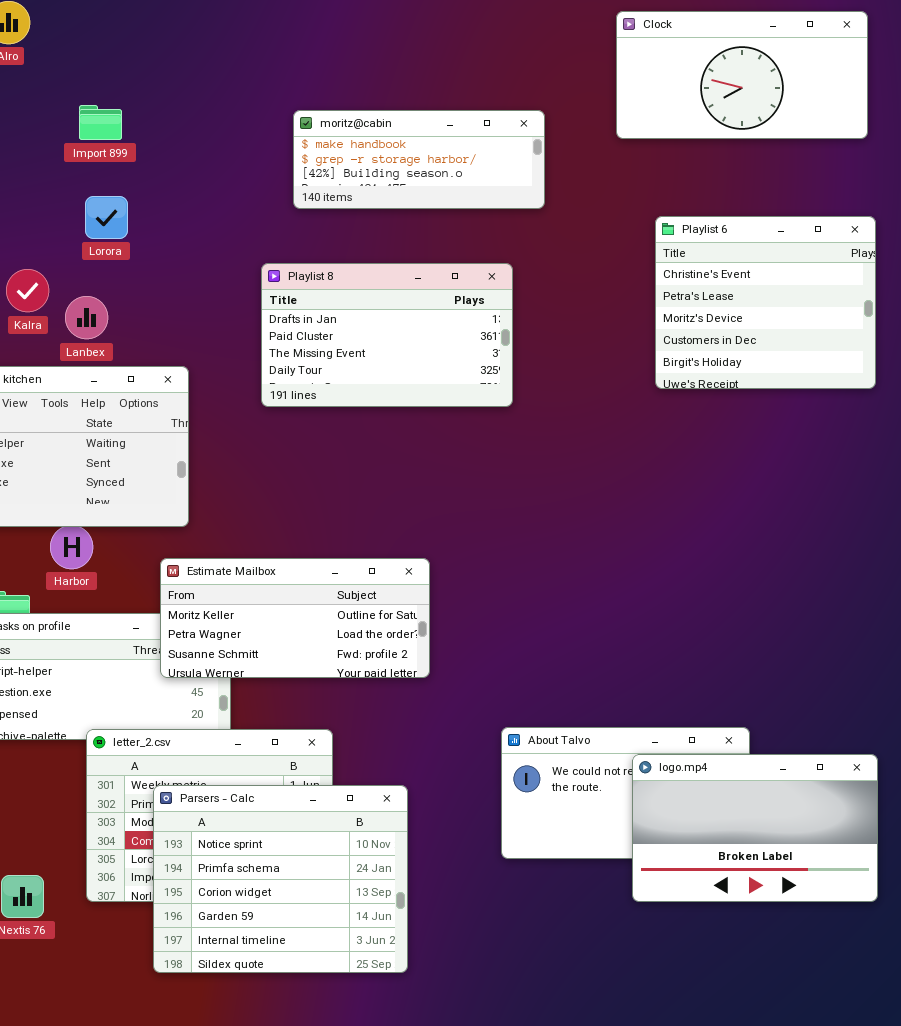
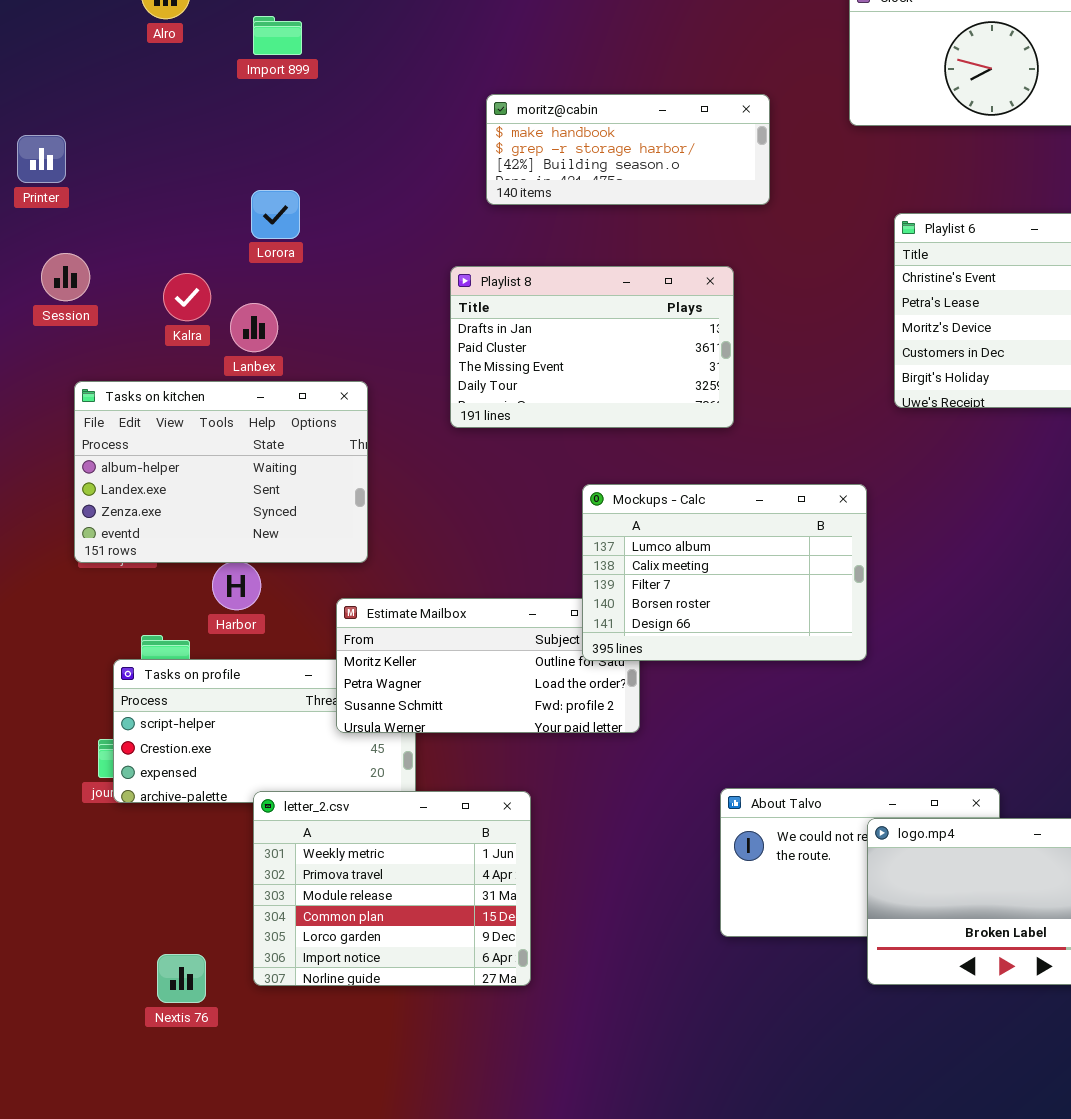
Import 899: [79,105,122,140] -> [253,16,302,55], moved
Mockups - Calc: none -> [582,484,867,661], opened
Parsers - Calc: [153,785,408,973] -> none, closed

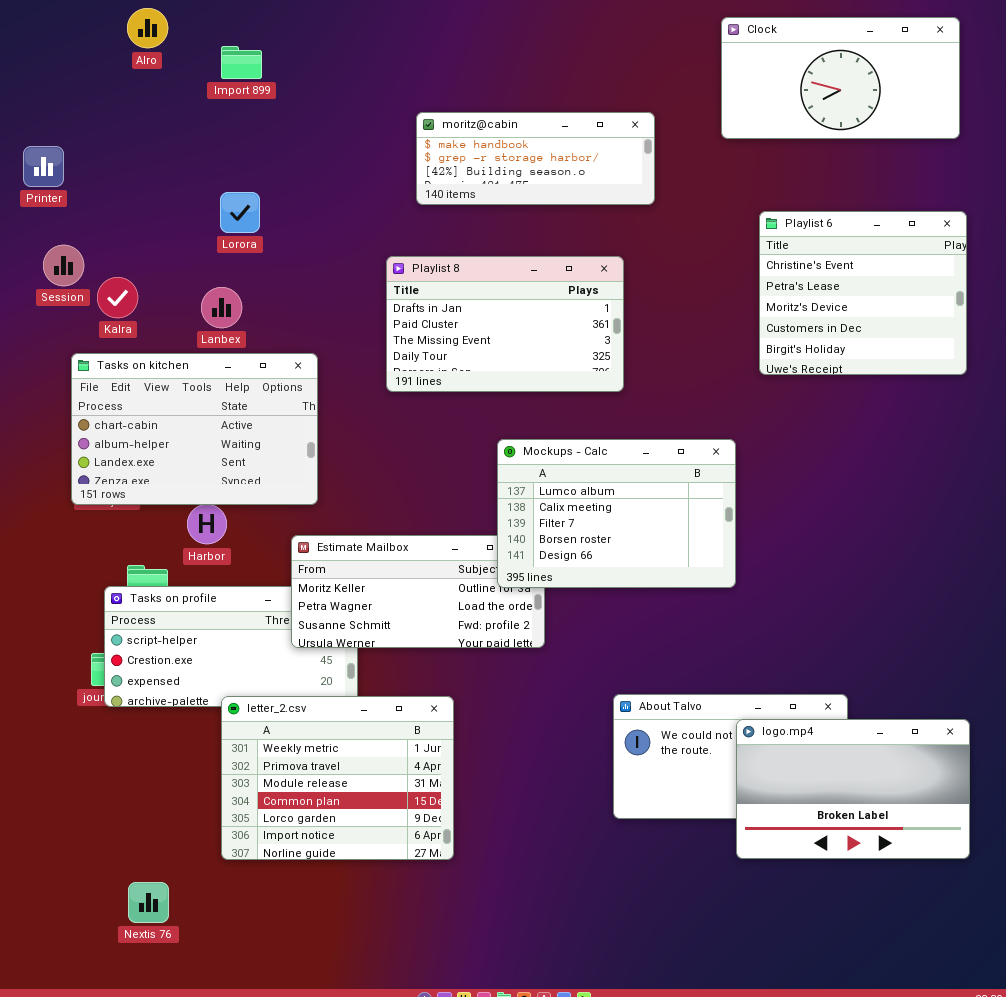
Kalra: [163,273,211,321] -> [97,277,138,318], moved
Tasks on kitchen: [74,381,368,563] -> [71,353,318,505], scrolled up 1 row
Nextis 76: [157,954,206,1003] -> [128,882,169,923], moved

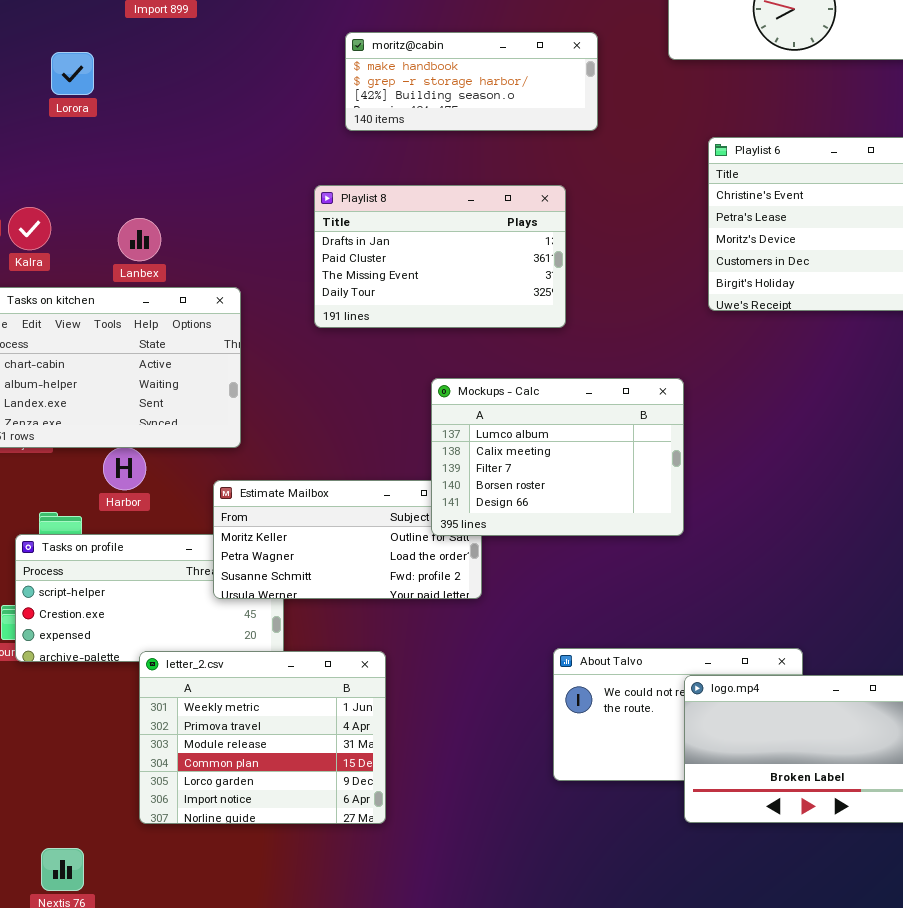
Lorora: [220,192,260,233] -> [51,52,94,95], moved

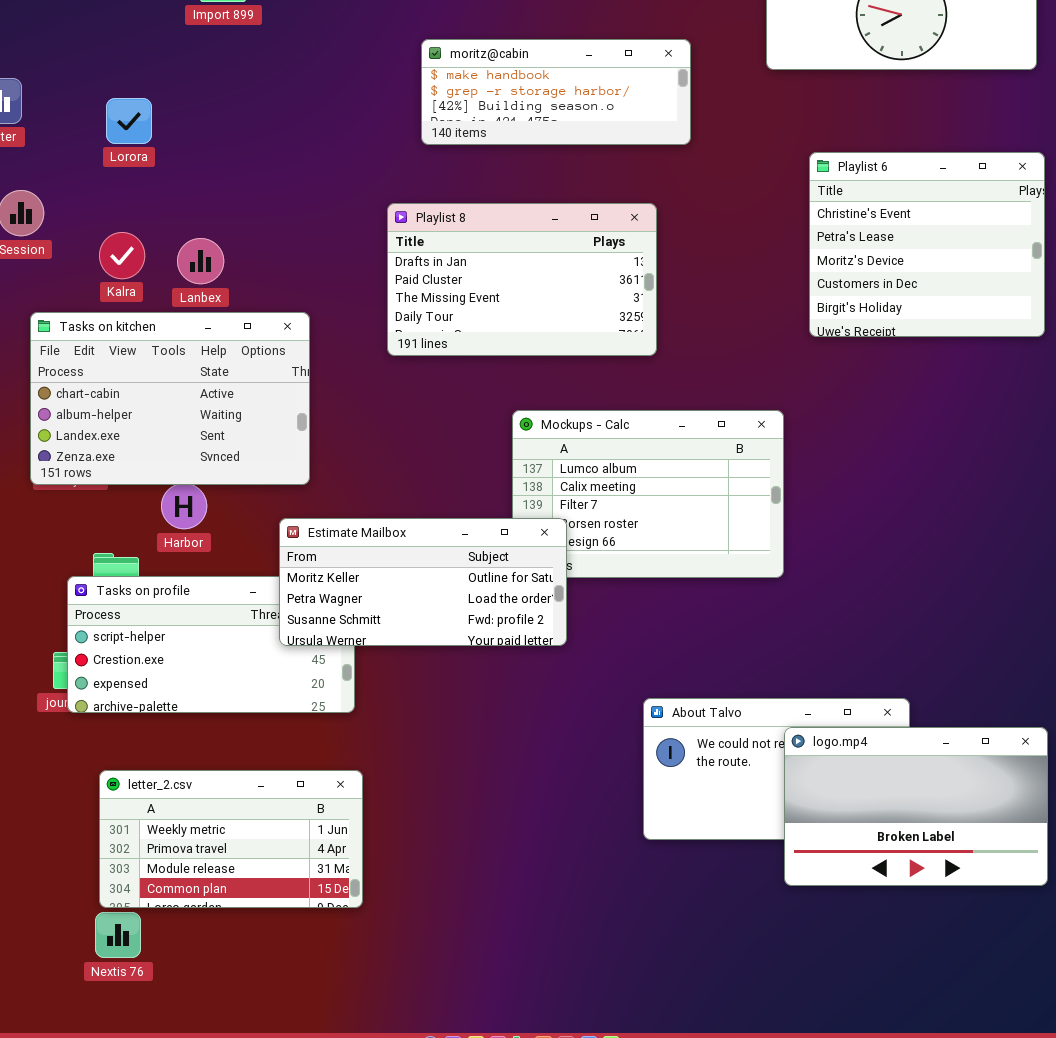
Lorora: [51,52,94,95] -> [106,98,152,144], moved
Kalra: [8,207,51,250] -> [99,232,145,279], moved
Estimate Mailbox: [213,480,482,599] -> [279,518,567,646], raised
letter_2.csv: [139,651,386,824] -> [99,770,363,908], moved, resized

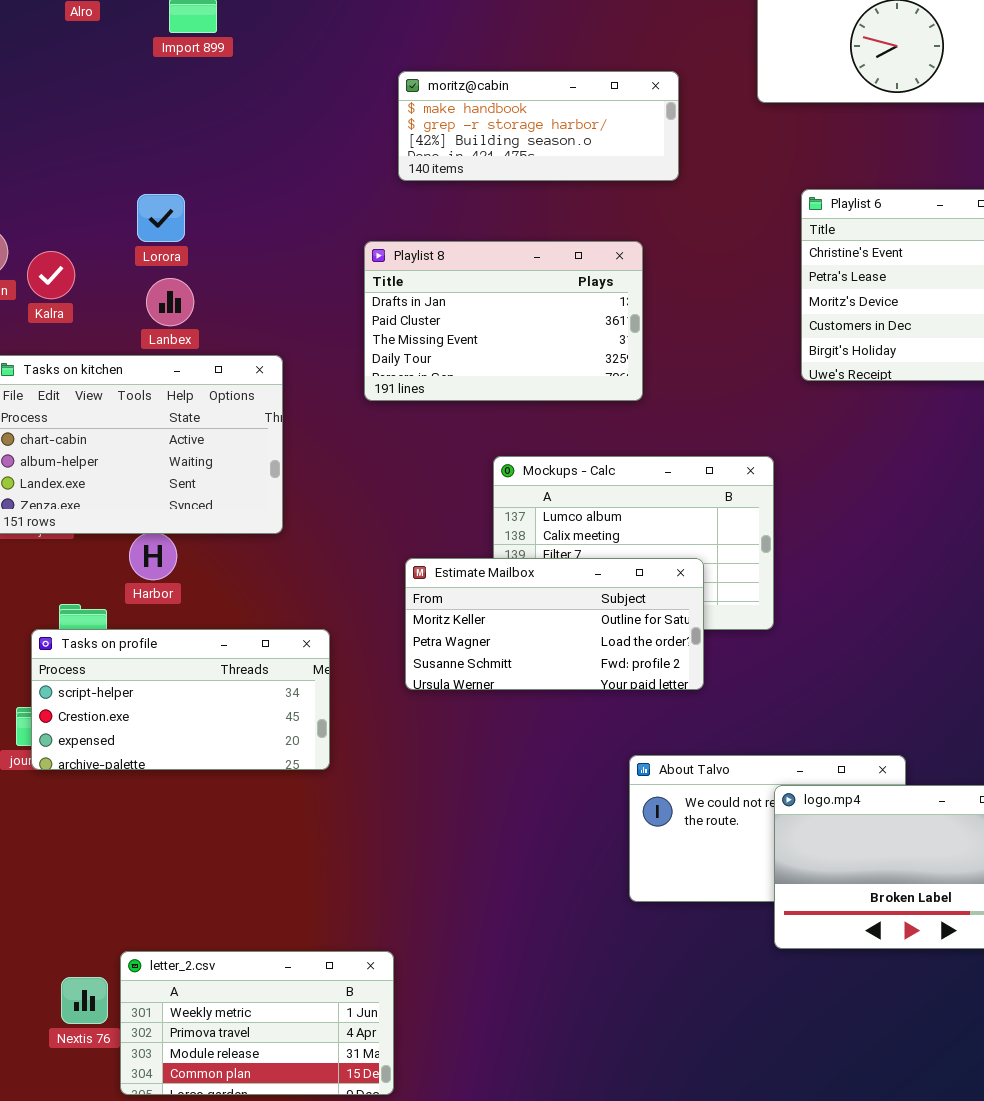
Lorora: [106,98,152,144] -> [137,194,185,242], moved
Kalra: [99,232,145,279] -> [27,251,75,299], moved
Estimate Mailbox: [279,518,567,646] -> [405,558,704,690], moved
letter_2.csv: [99,770,363,908] -> [120,951,394,1095], moved

